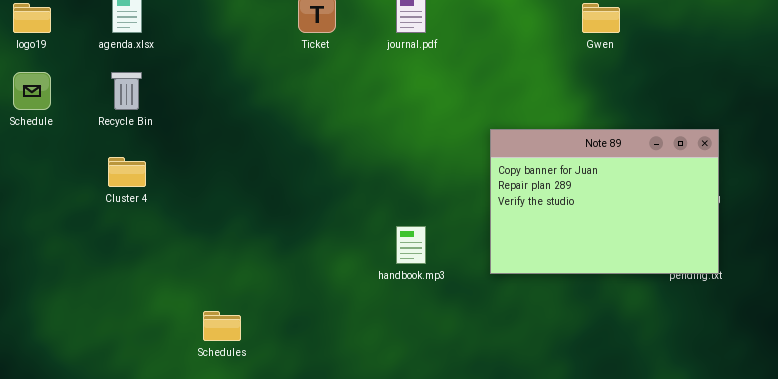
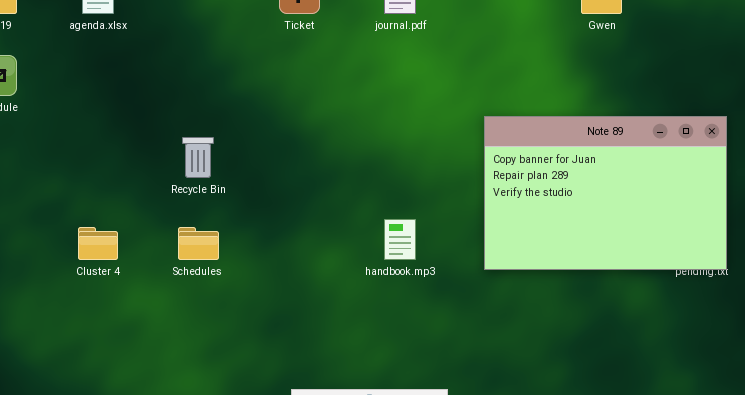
Recycle Bin: [111,72,142,110] -> [182,137,214,178], moved
Cluster 4: [108,157,146,187] -> [78,227,118,260], moved
Schedules: [203,311,241,341] -> [178,227,219,260], moved

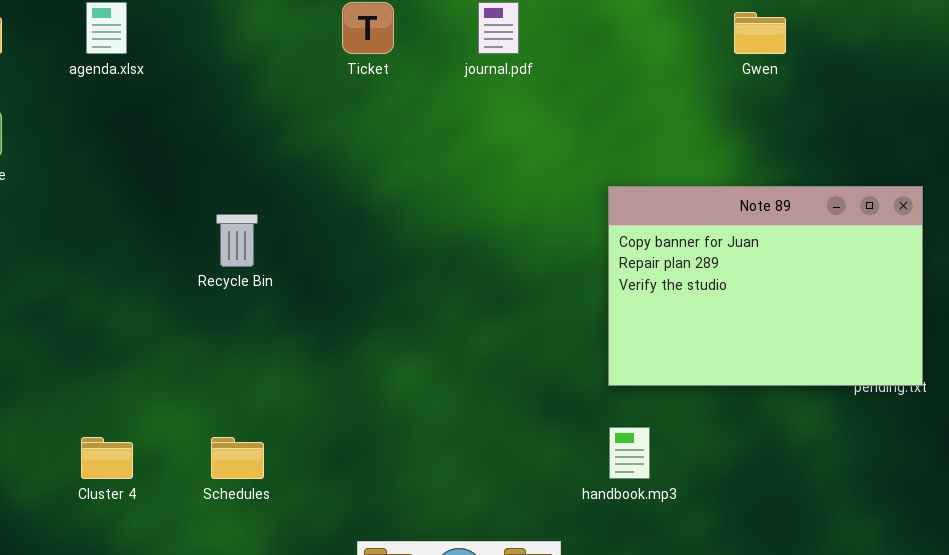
handbook.mp3: [384,219,416,260] -> [609,427,650,479], moved
Cluster 4: [78,227,118,260] -> [81,437,133,479], moved
Schedules: [178,227,219,260] -> [211,437,264,479], moved

